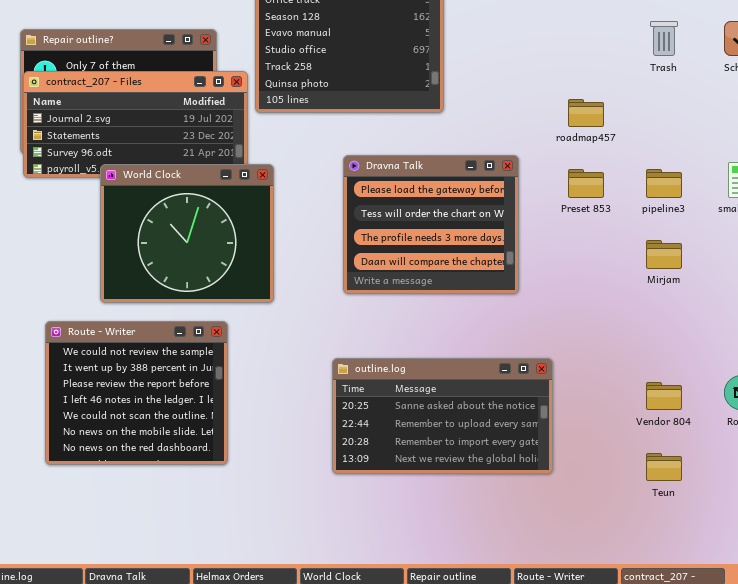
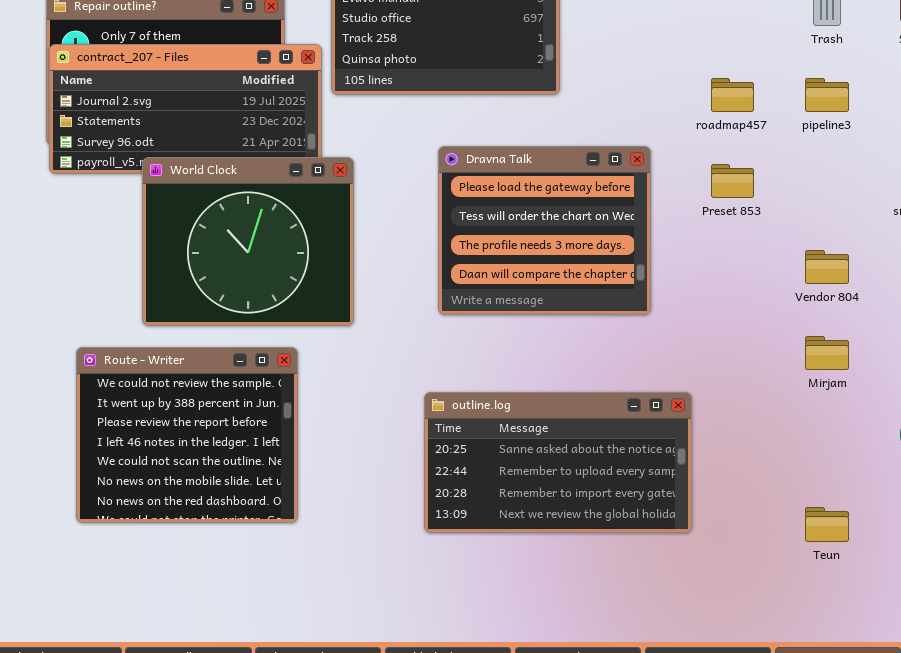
pipeline3: [646,169,682,198] -> [805,78,849,112], moved
Mirjam: [646,240,682,269] -> [805,336,849,370], moved
Vendor 804: [646,382,682,410] -> [805,250,849,284], moved

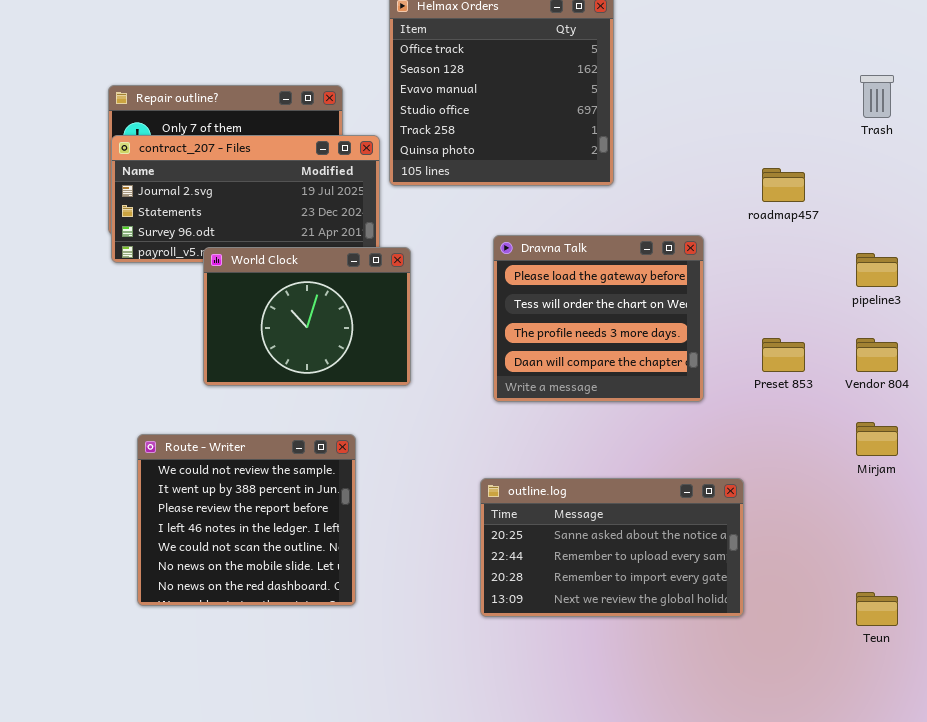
pipeline3: [805,78,849,112] -> [856,253,898,287], moved
World Clock: [142,157,354,326] -> [203,247,411,386], resized
Preset 853: [711,164,754,198] -> [762,338,805,372], moved

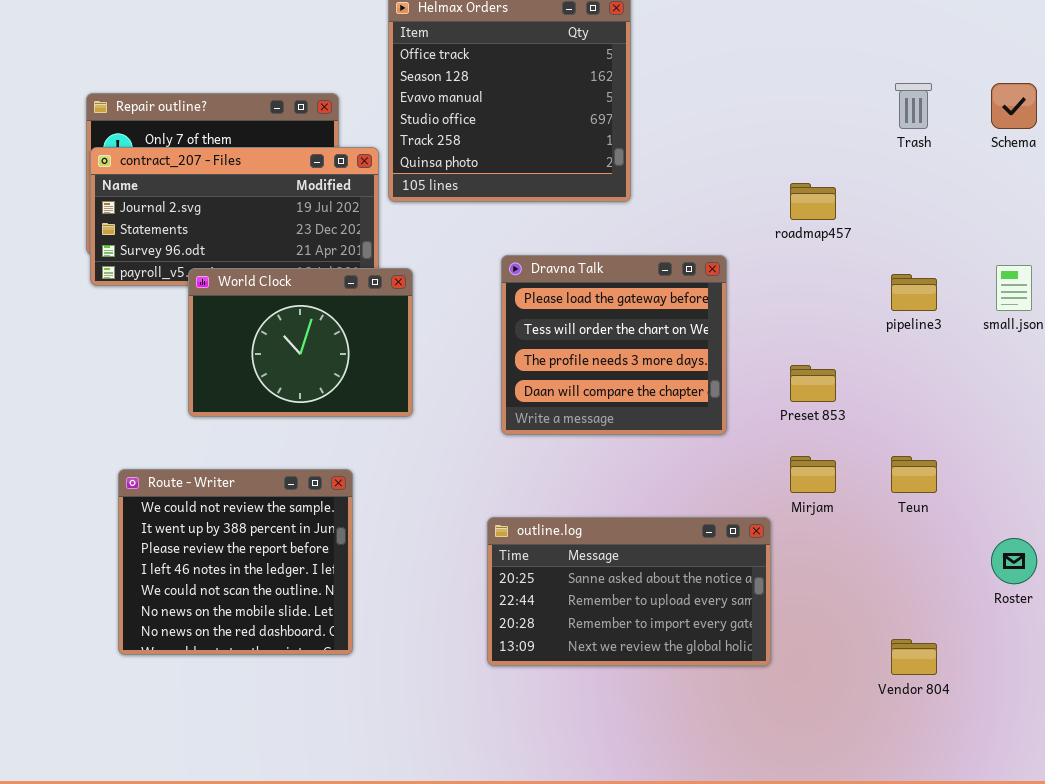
Vendor 804: [856,338,898,372] -> [891,639,937,675], moved
Mirjam: [856,422,898,456] -> [790,456,836,493], moved
Teun: [856,592,898,626] -> [891,456,937,493], moved

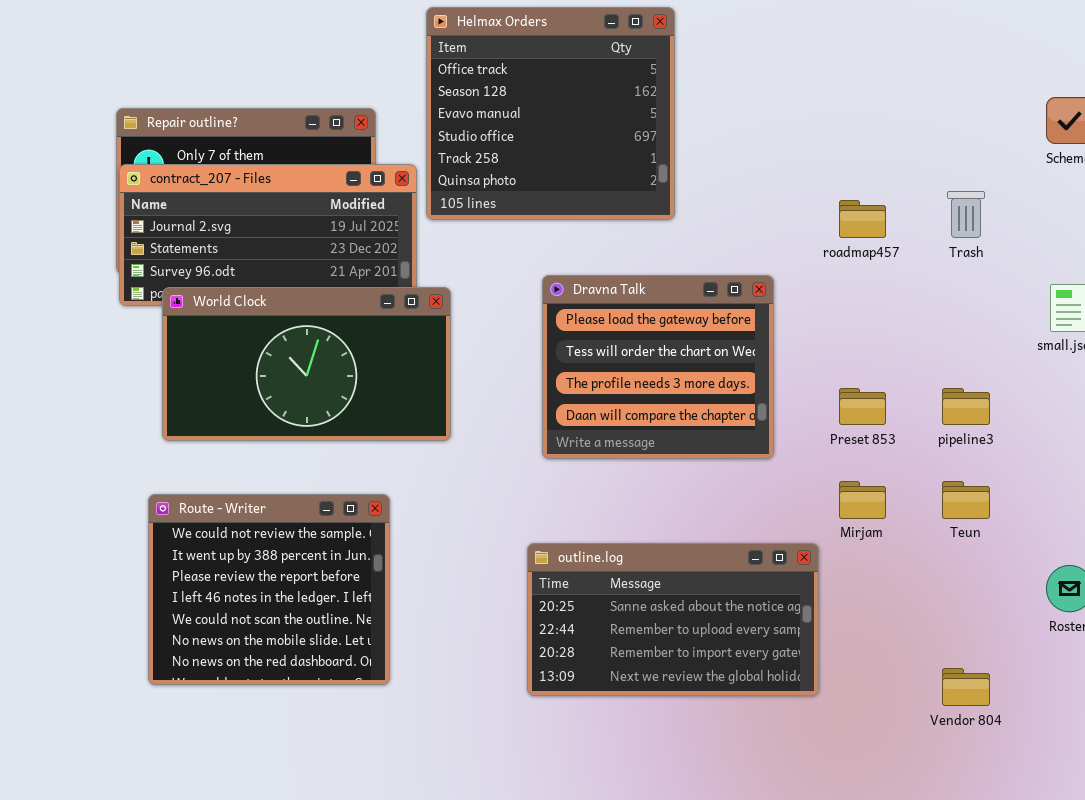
Trash: [895,83,932,129] -> [947,191,985,238], moved
World Clock: [188,268,413,417] -> [162,287,451,441], resized
pipeline3: [891,274,937,311] -> [942,388,990,425], moved

